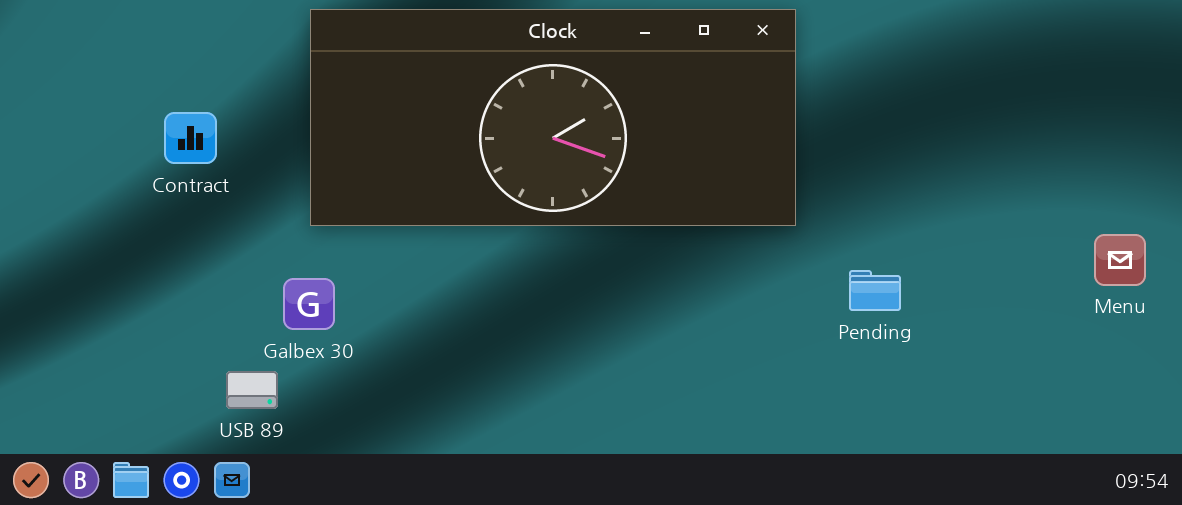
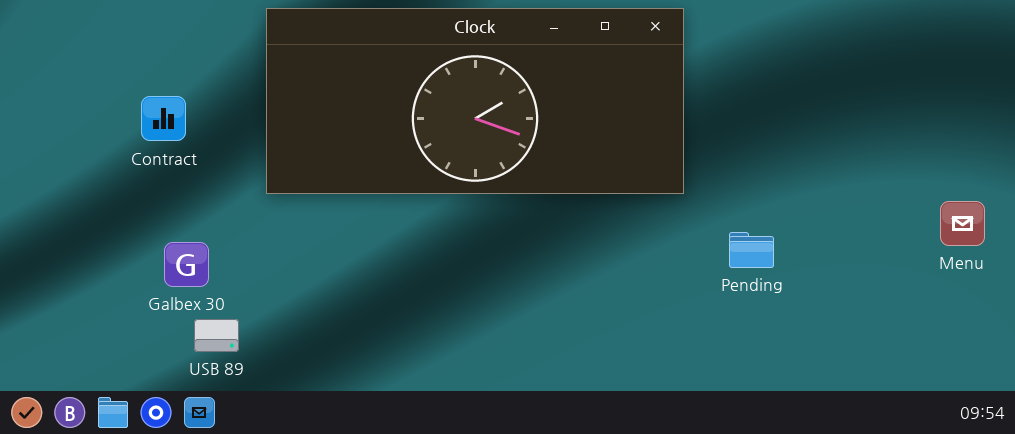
Galbex 30: [283,278,335,330] -> [164,242,209,287], moved

